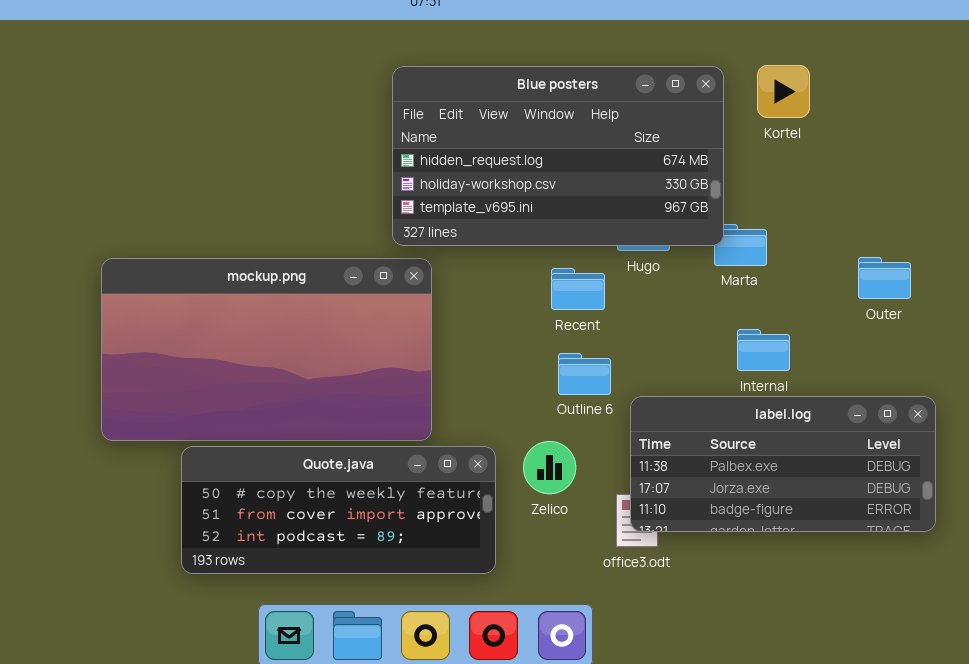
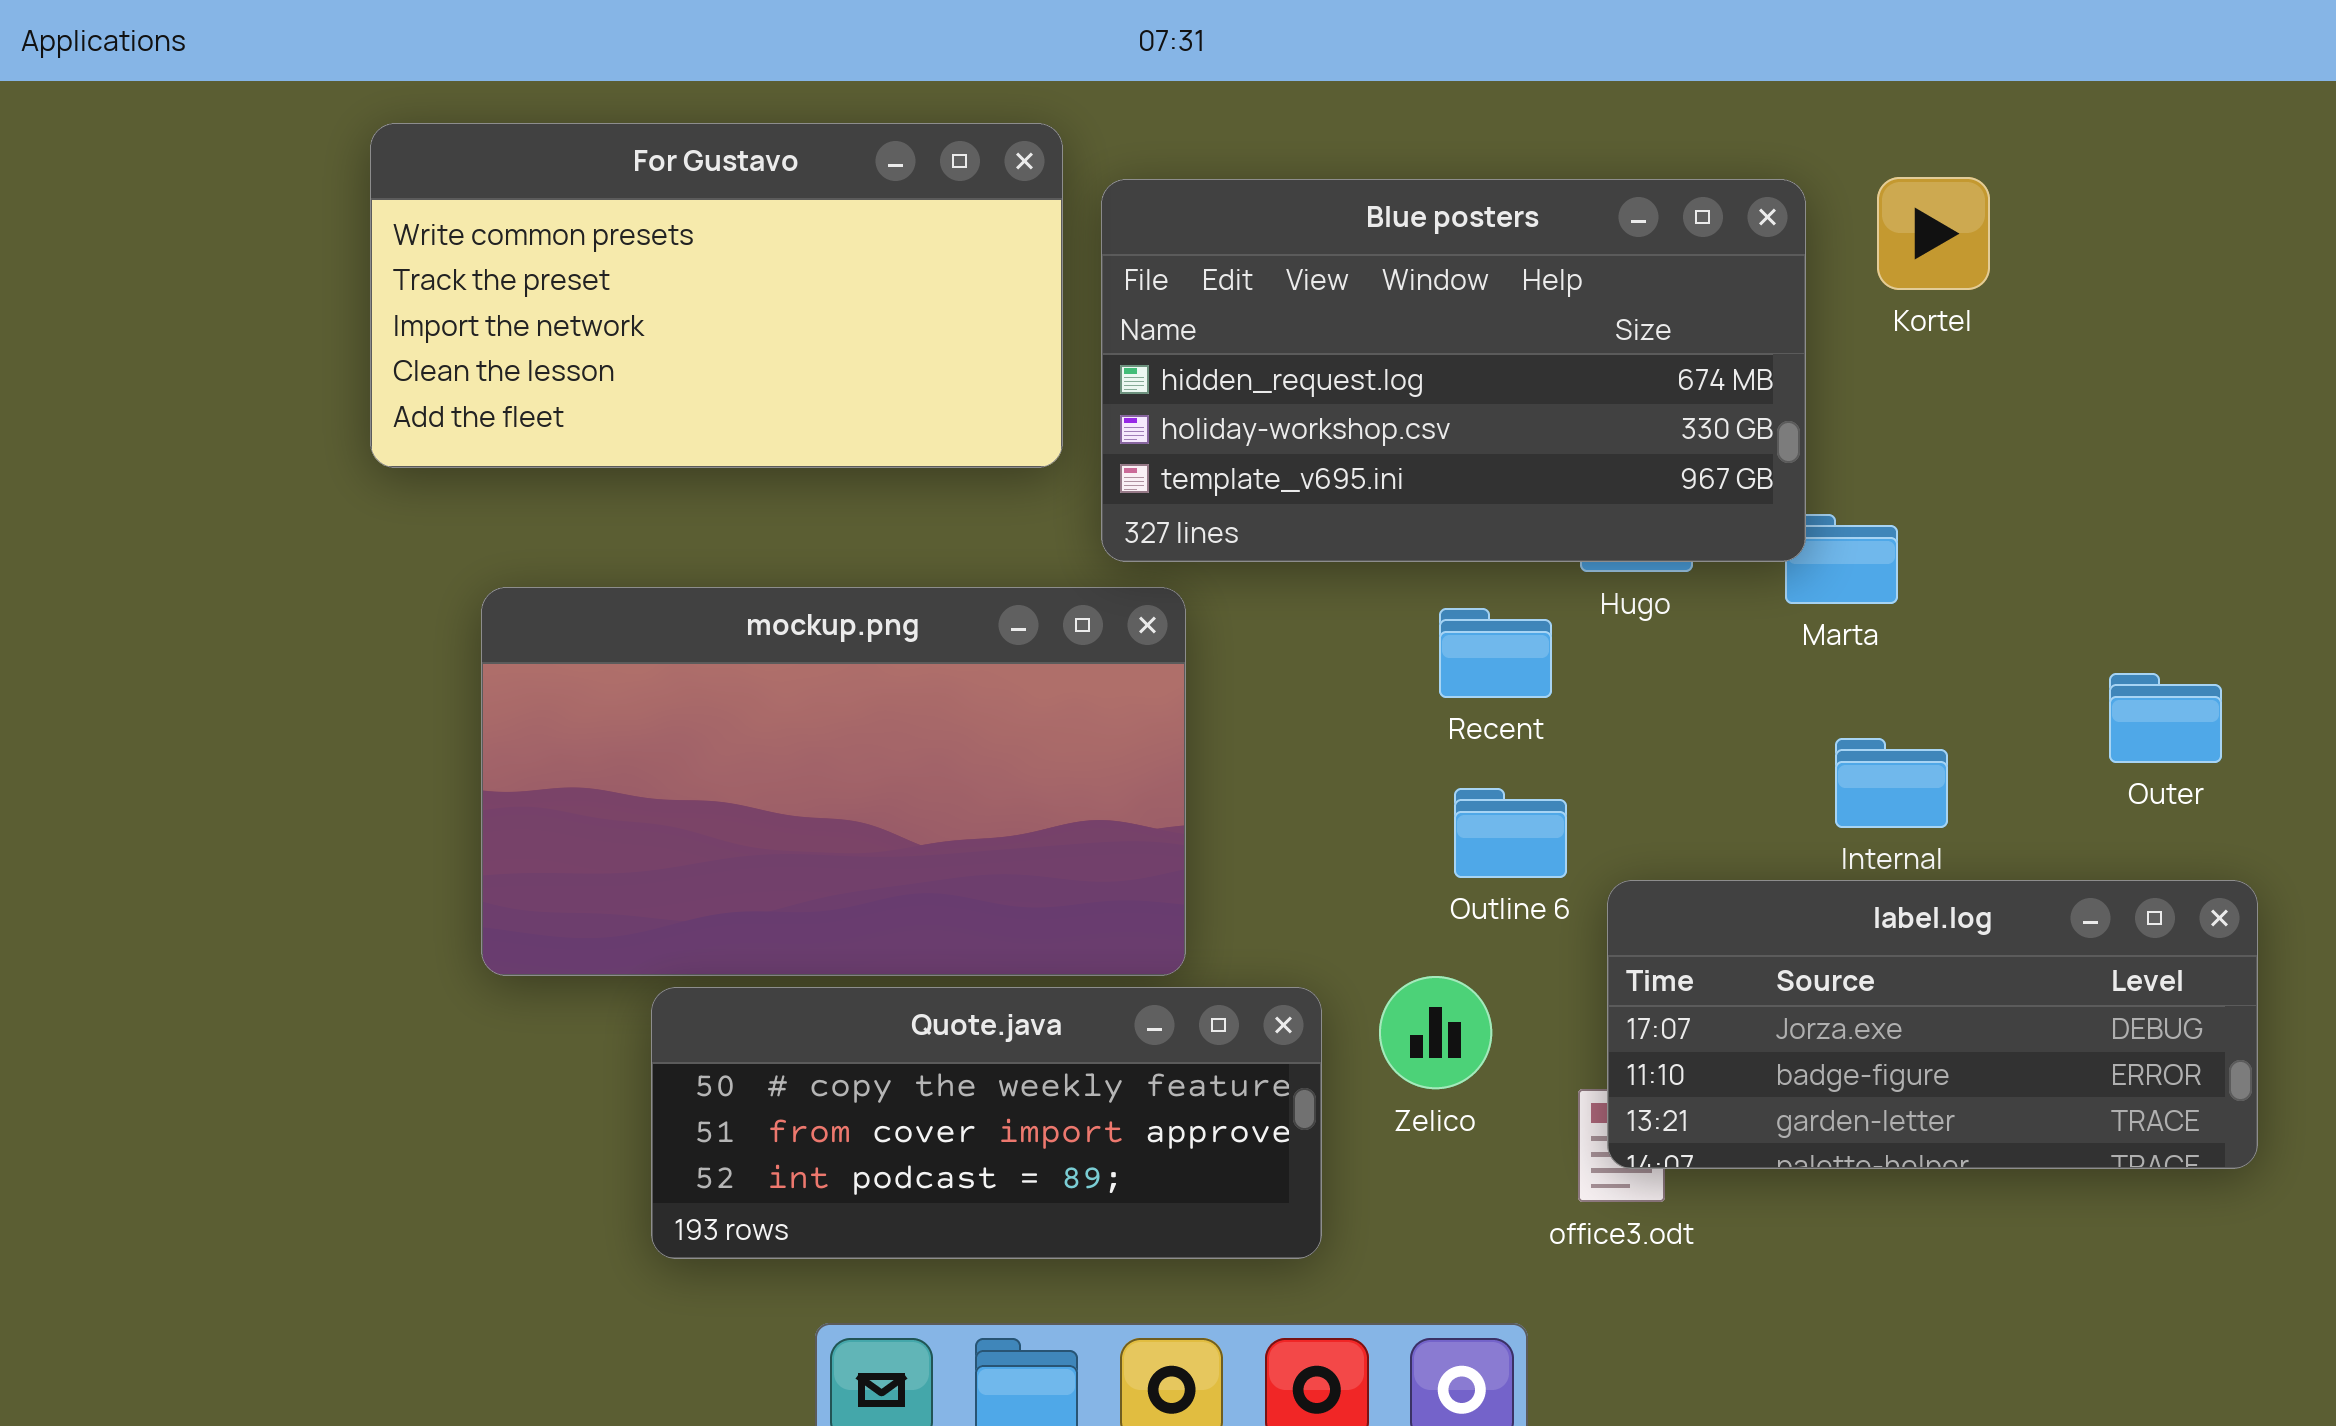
For Gustavo: none -> [370,123,1063,468], opened
Outer: [858,257,911,299] -> [2109,673,2222,763], moved
label.log: [630,396,936,532] -> [1607,880,2258,1169], scrolled down 1 row

